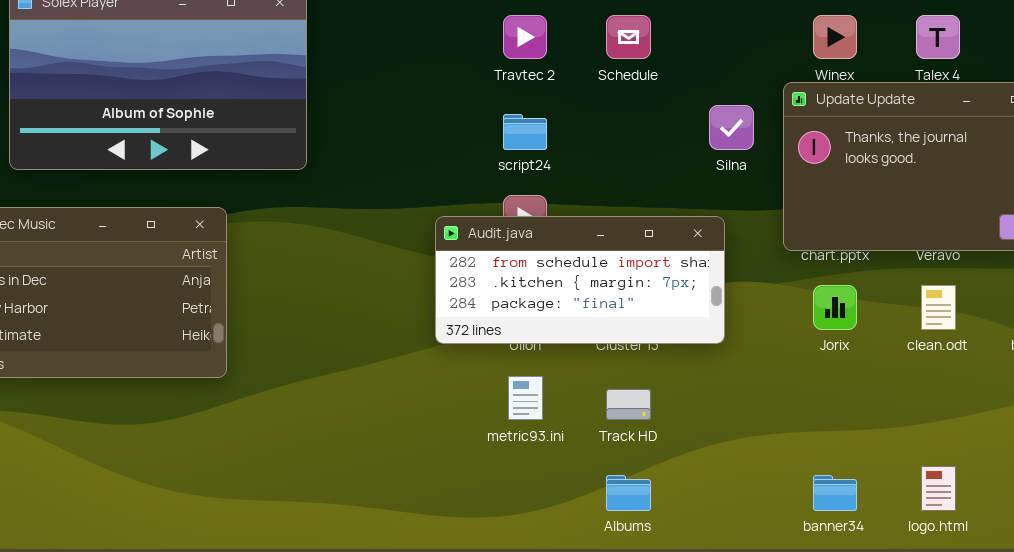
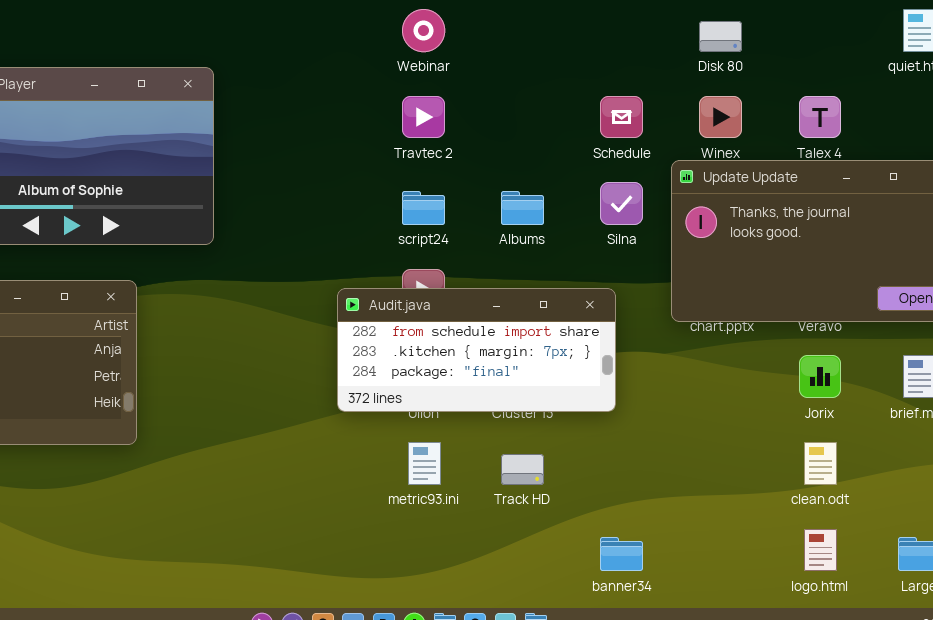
Schedule: [606,15,651,59] -> [600,96,643,138], moved
Jorix: [813,285,857,330] -> [799,355,841,398], moved
clean.odt: [921,285,956,330] -> [804,442,837,485], moved
Albums: [606,475,651,511] -> [501,191,544,225], moved
banner34: [813,475,857,511] -> [600,537,643,571], moved

